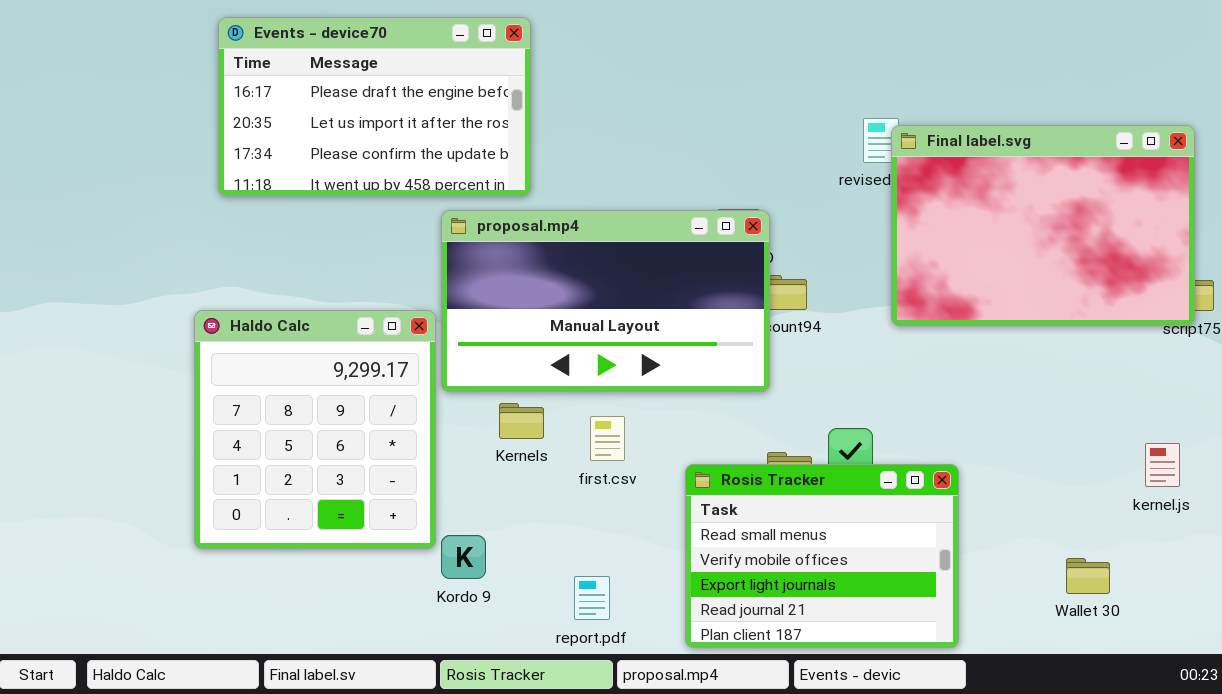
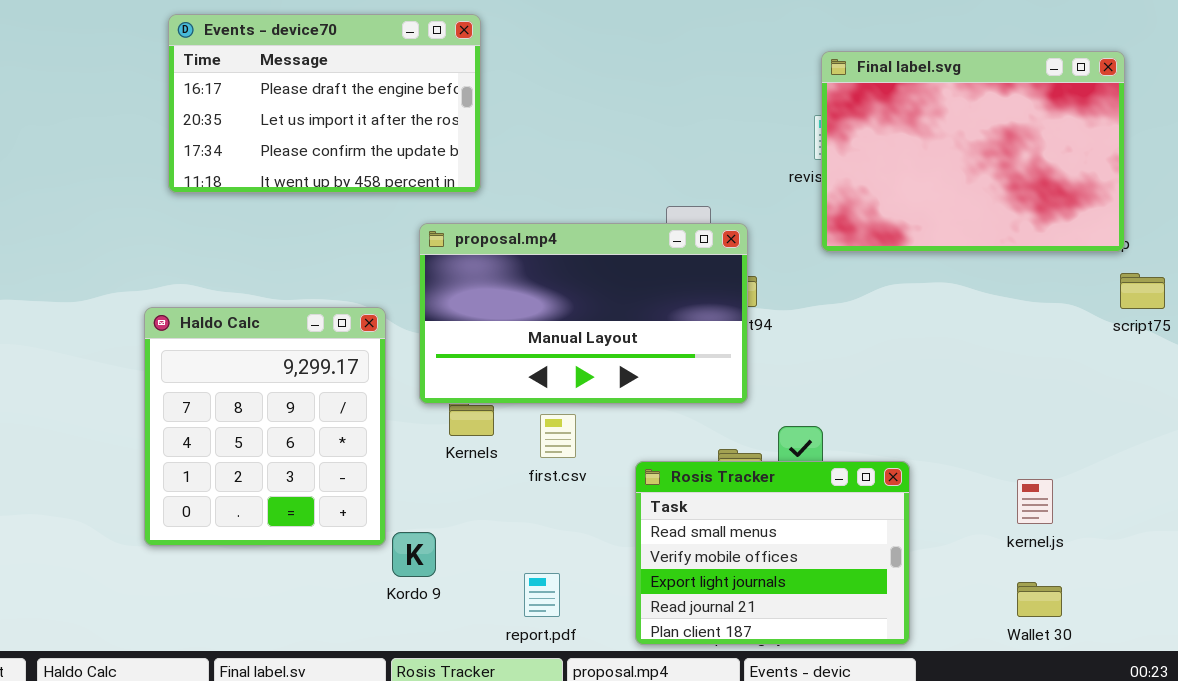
Final label.svg: [891,125,1195,326] -> [821,51,1125,252], moved
proposal.mp4: [441,210,770,392] -> [419,223,748,404], moved
kernel.js: [1145,443,1180,487] -> [1017,479,1053,524], moved
Wallet 30: [1066,558,1110,594] -> [1017,582,1062,617], moved

